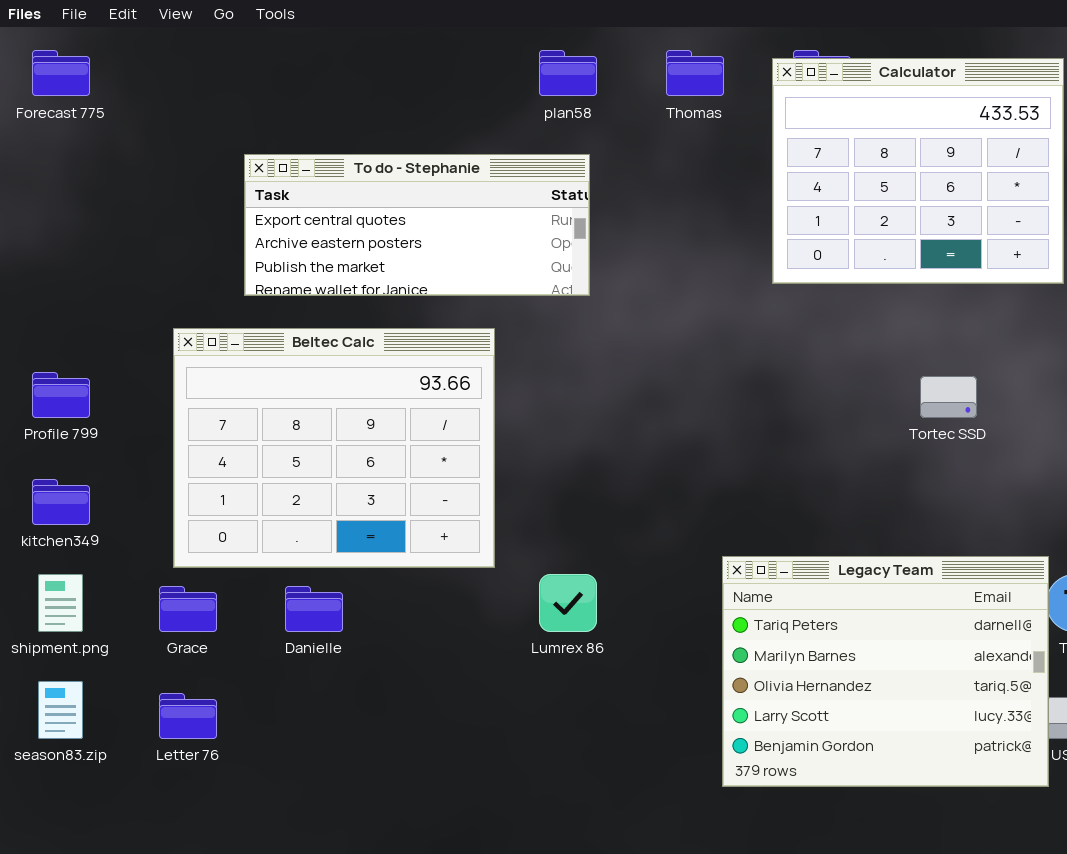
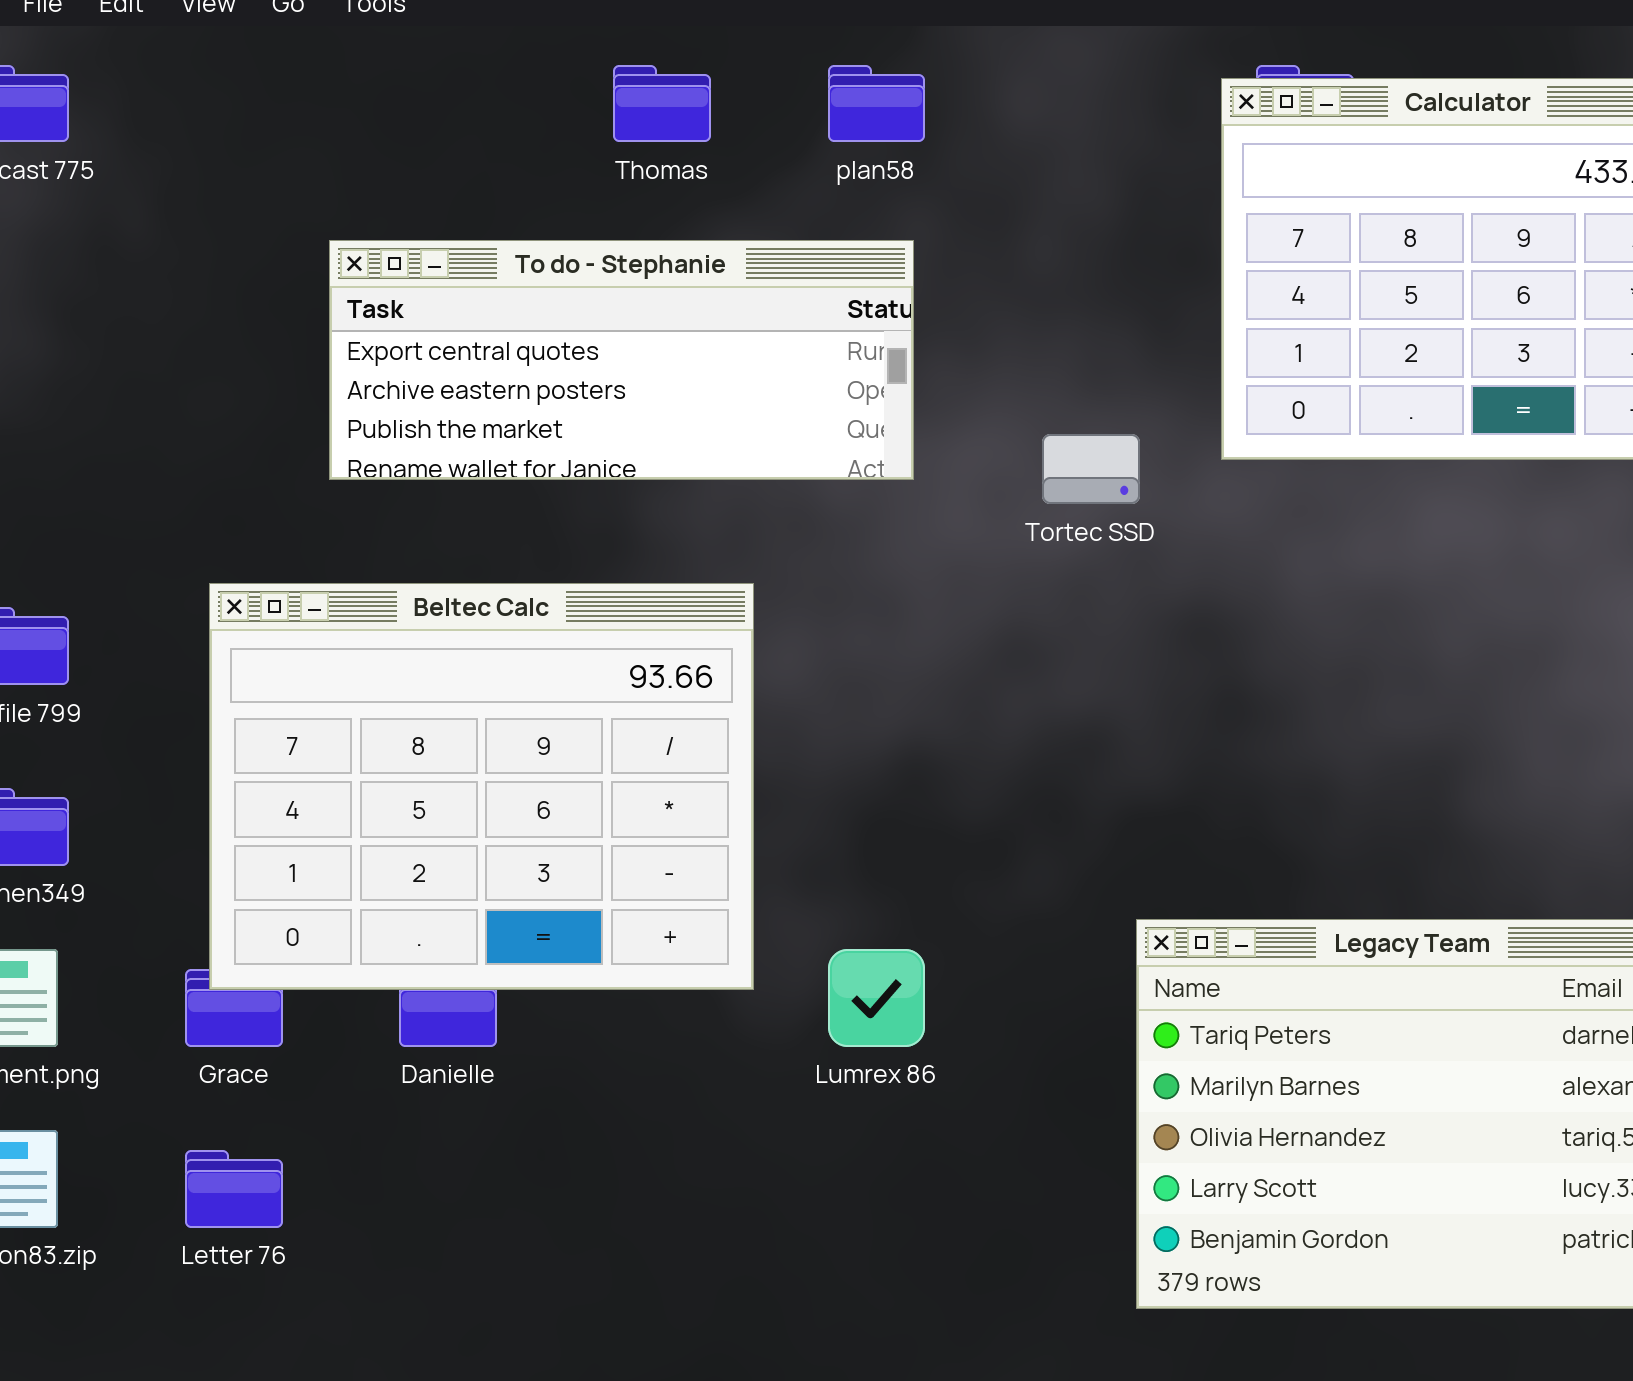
Thomas: [666,50,724,96] -> [613,65,711,142], moved
Beltec Calc: [173,328,495,568] -> [209,583,754,990], moved
Tortec SSD: [920,376,977,418] -> [1042,434,1140,504], moved

